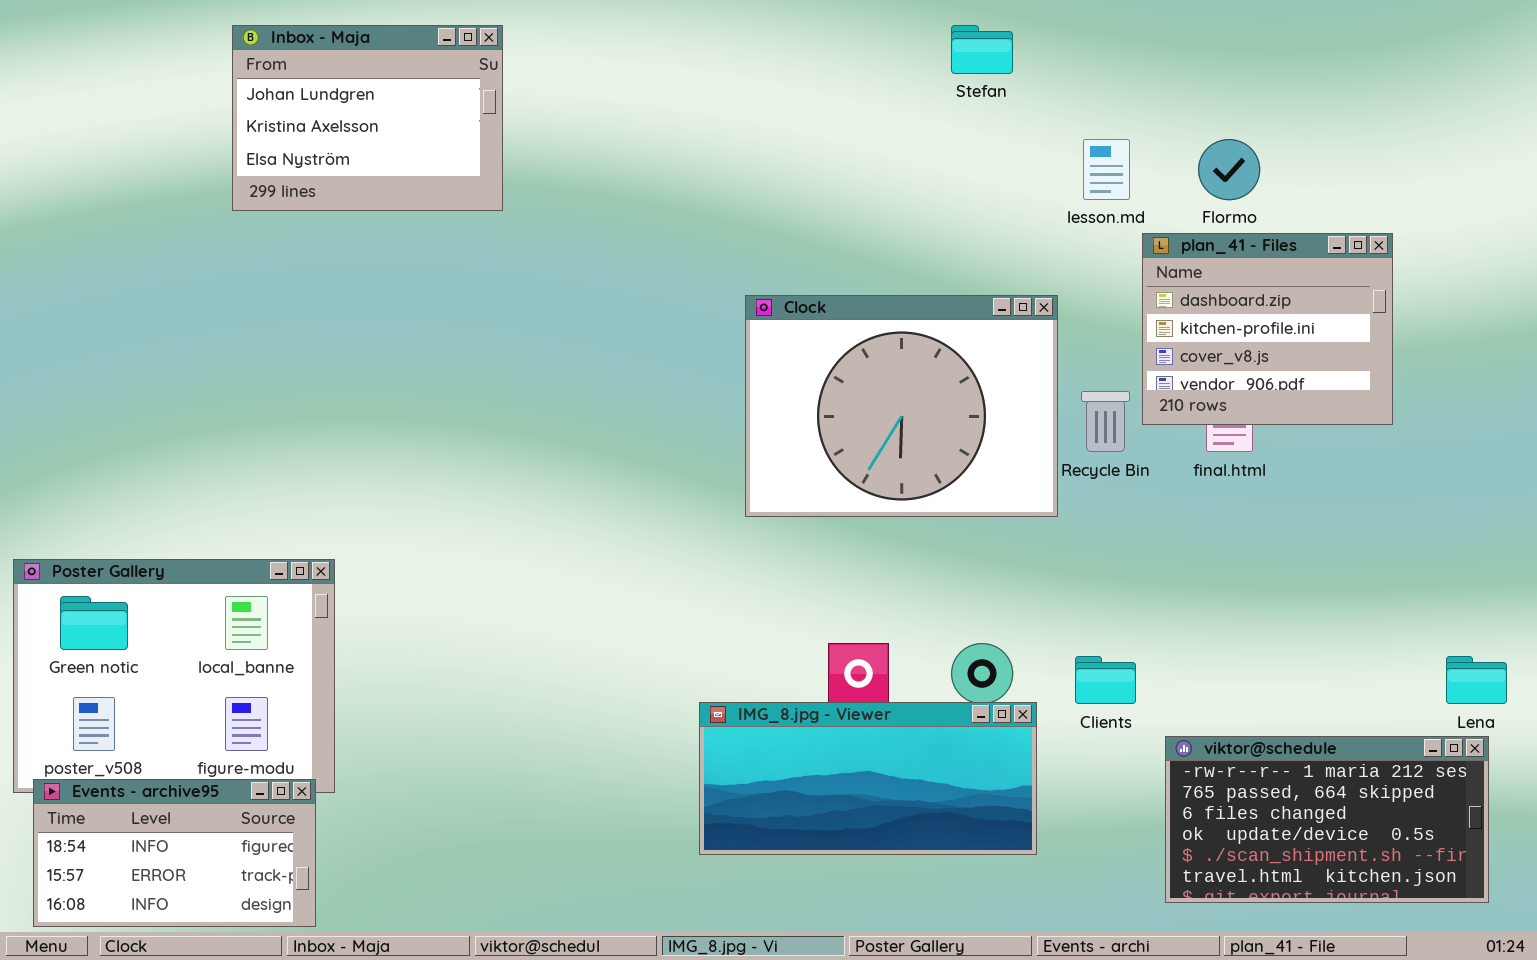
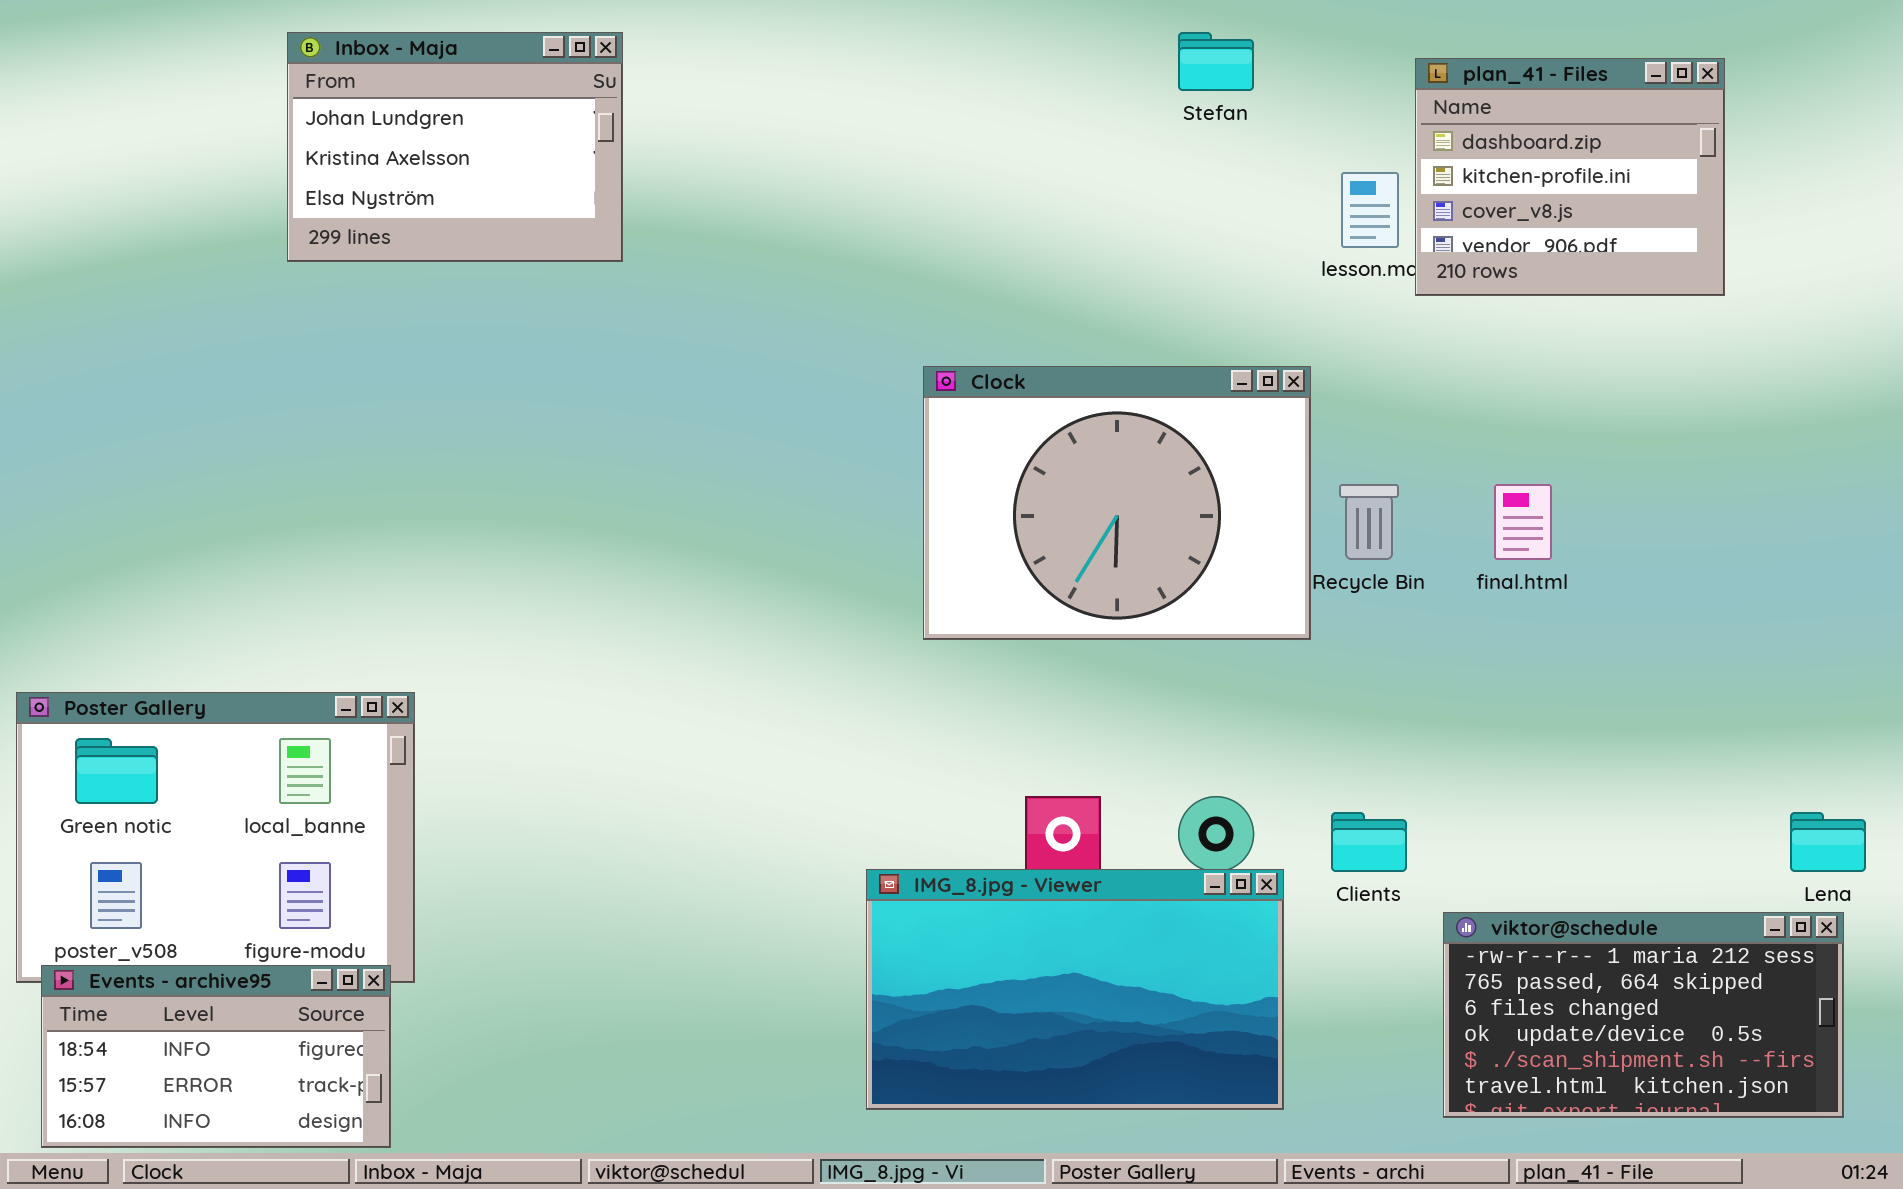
plan_41 - Files: [1142,233,1393,425] -> [1415,58,1725,296], moved
IMG_8.jpg - Viewer: [699,702,1037,855] -> [866,869,1284,1110], resized

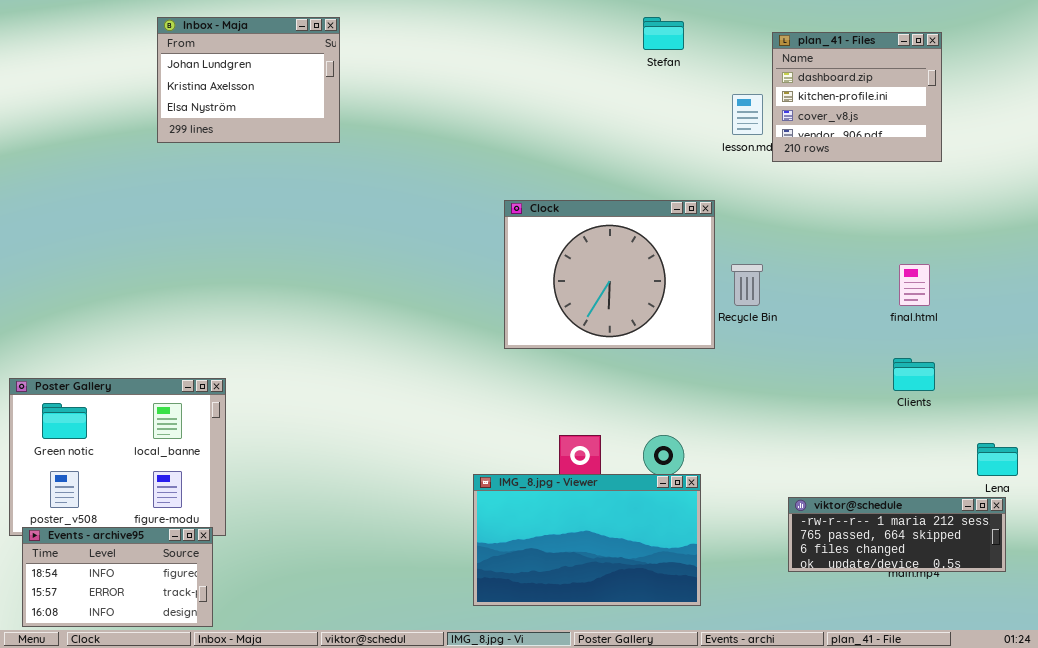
final.html: [1494,484,1552,560] -> [899,264,930,306], moved
Clients: [1331,812,1407,872] -> [893,358,935,391], moved
viktor@schedule: [1443,912,1844,1118] -> [788,497,1006,572], resized

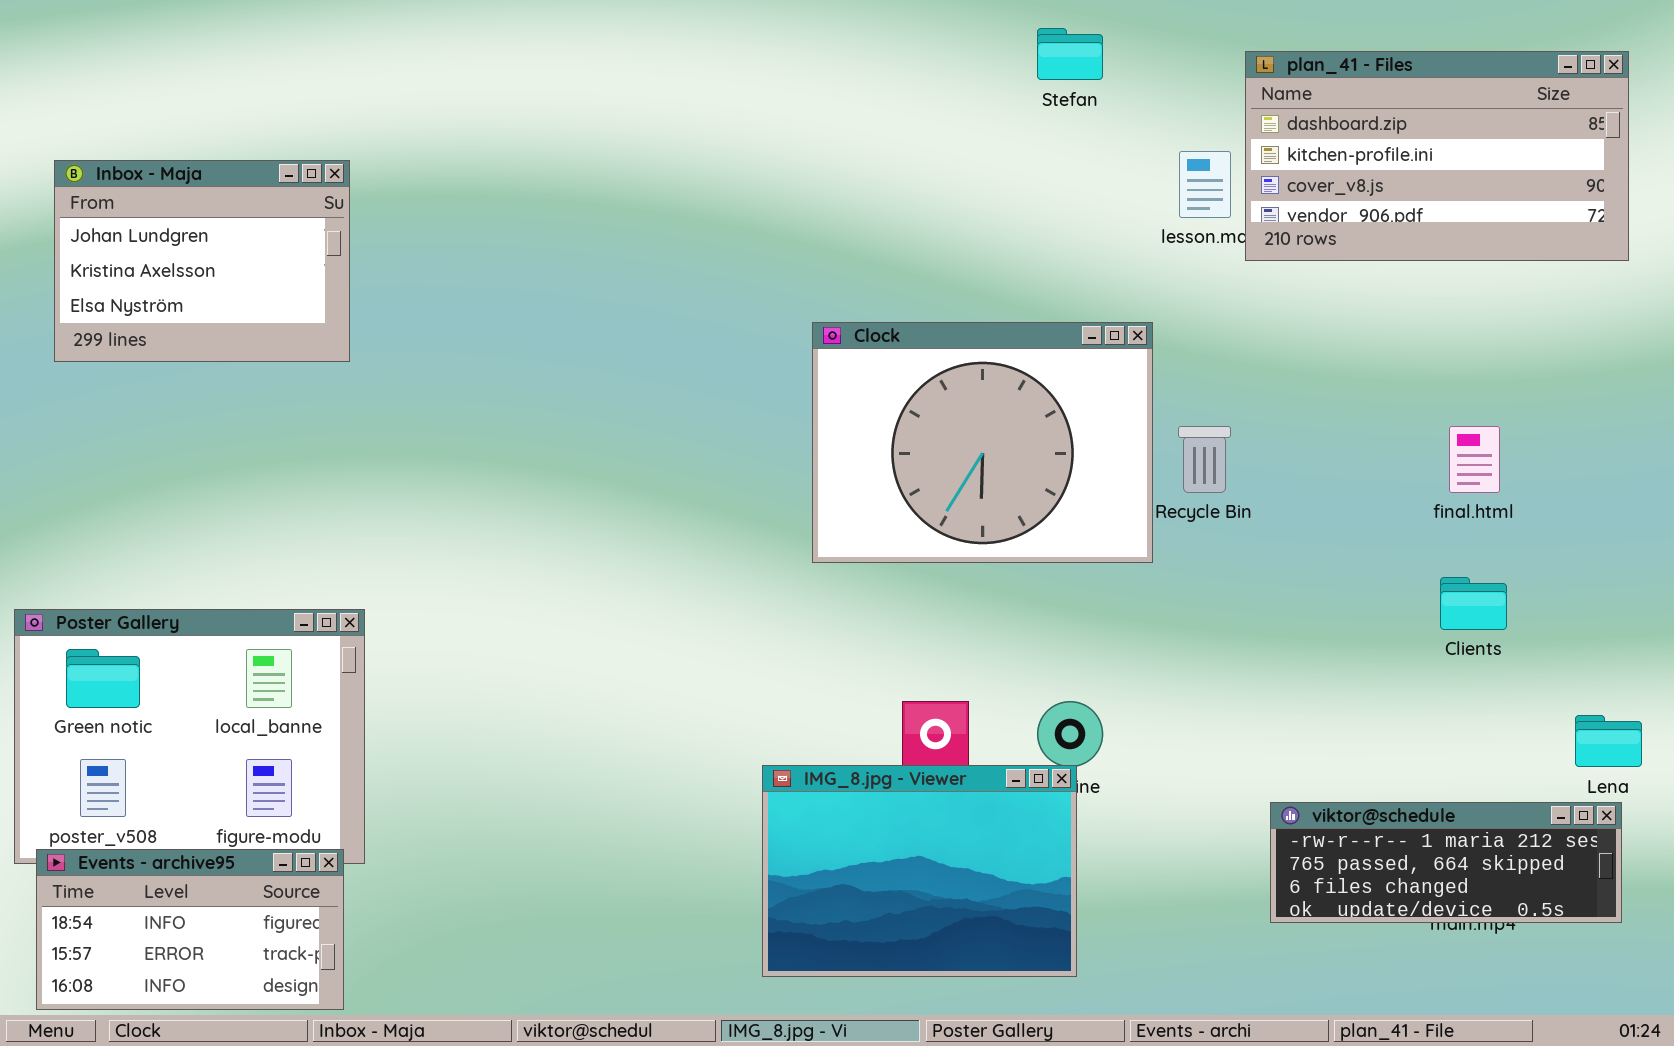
Inbox - Maja: [157,17,340,143] -> [54,160,350,362], moved
plan_41 - Files: [772,32,942,162] -> [1245,51,1629,261], resized
IMG_8.jpg - Viewer: [473,474,701,606] -> [762,765,1077,977], resized

